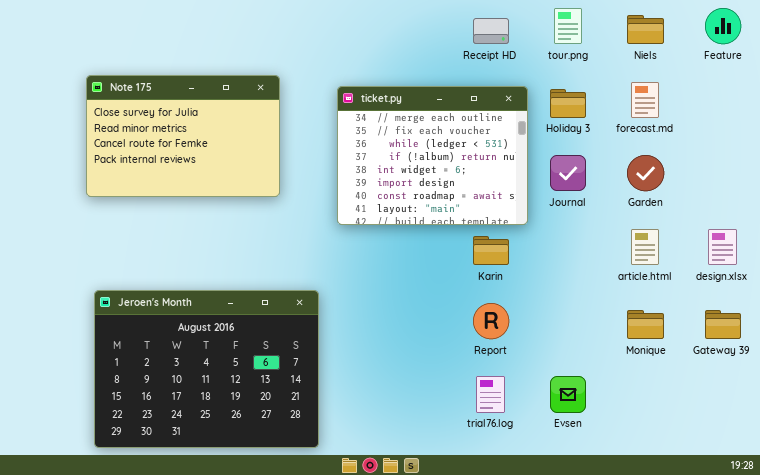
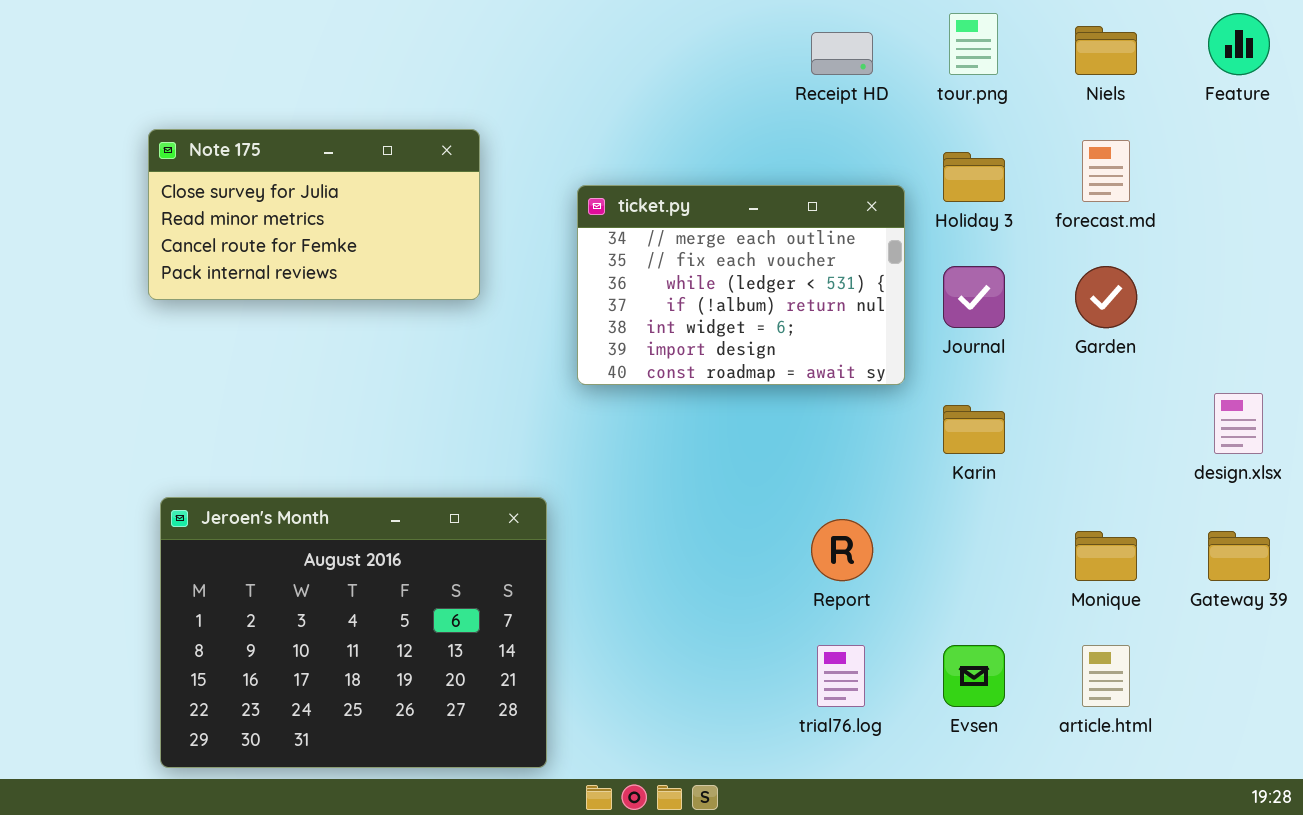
Note 175: [86,75,280,197] -> [148,129,480,300], resized
ticket.py: [337,86,528,225] -> [577,185,905,385], resized
article.html: [631,229,659,265] -> [1082,645,1130,707], moved
Karin: [473,236,509,265] -> [943,405,1005,454], moved

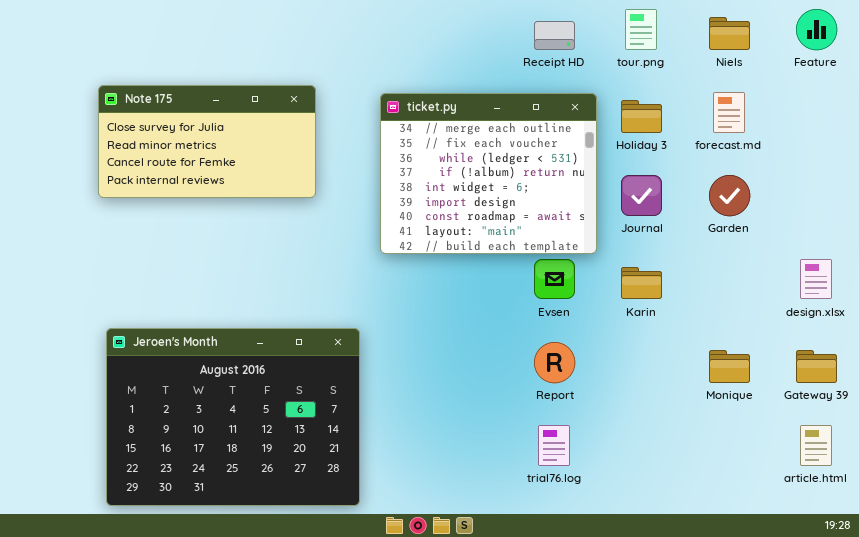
ticket.py: [577,185,905,385] -> [380,93,597,254], resized
Evsen: [943,645,1005,707] -> [534,259,575,299], moved
article.html: [1082,645,1130,707] -> [800,425,832,466], moved

